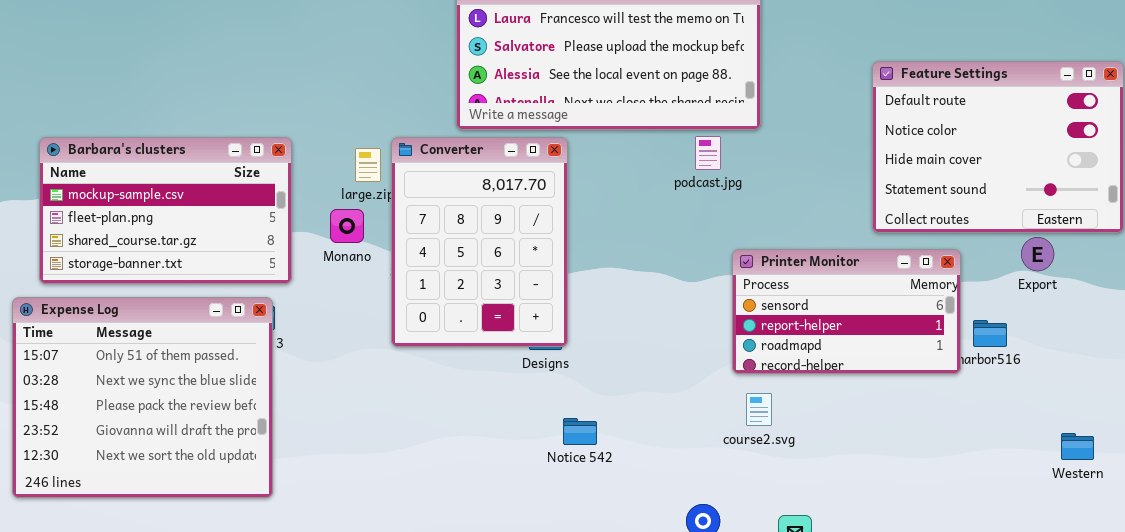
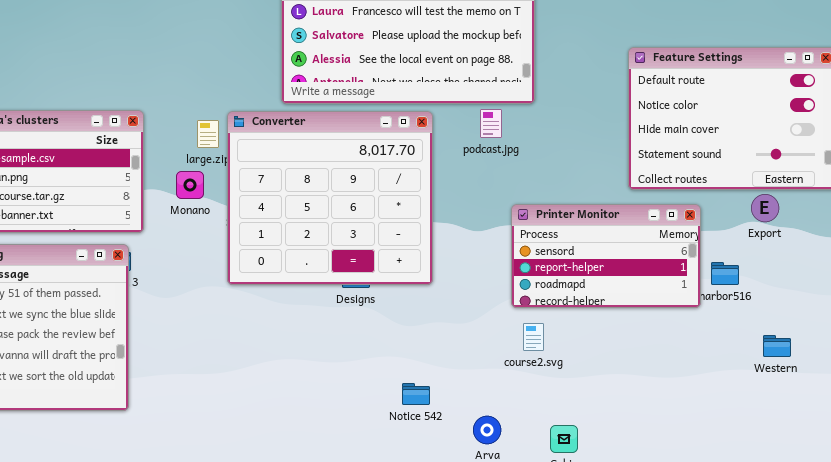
Converter: [391,137,568,347] -> [227,111,433,285], resized
Notice 542: [563,418,597,445] -> [402,383,430,405], moved
Western: [1061,433,1094,460] -> [763,335,791,357], moved

